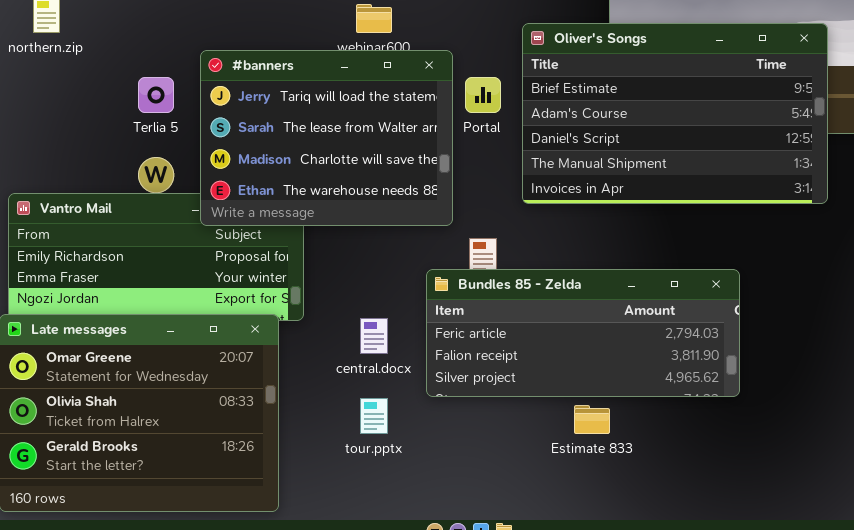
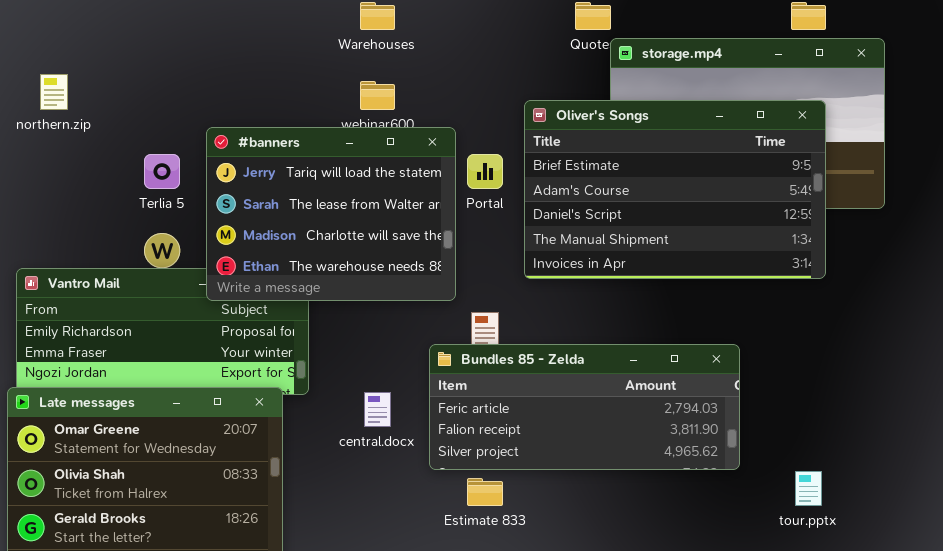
tour.pptx: [360,398,388,434] -> [795,471,822,506], moved
Estimate 833: [574,405,610,434] -> [467,478,503,506], moved

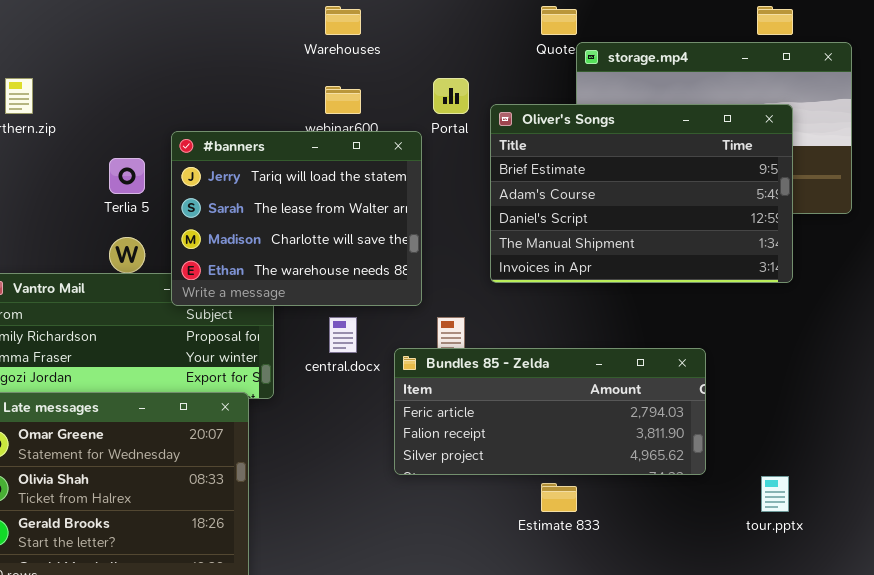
Portal: [467,154,503,189] -> [433,78,469,114], moved
central.docx: [364,392,391,427] -> [329,317,357,353], moved
Estimate 833: [467,478,503,506] -> [541,483,577,512], moved

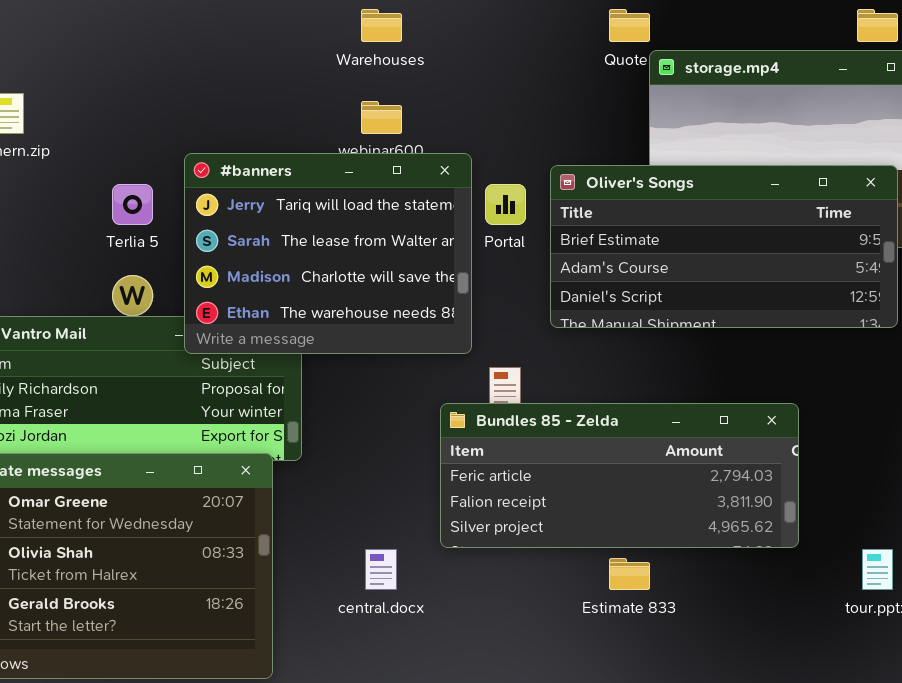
Portal: [433,78,469,114] -> [485,184,526,225], moved
Oliver's Songs: [490,104,793,283] -> [550,165,898,328], resized
central.docx: [329,317,357,353] -> [365,549,397,590], moved

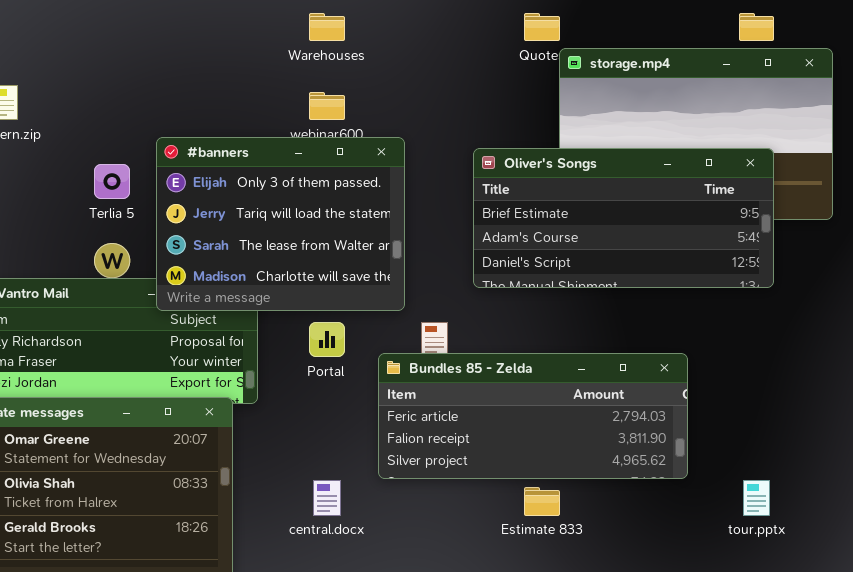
#banners: [184,153,472,354] -> [156,137,405,311], scrolled up 1 row
Portal: [485,184,526,225] -> [309,322,345,357], moved

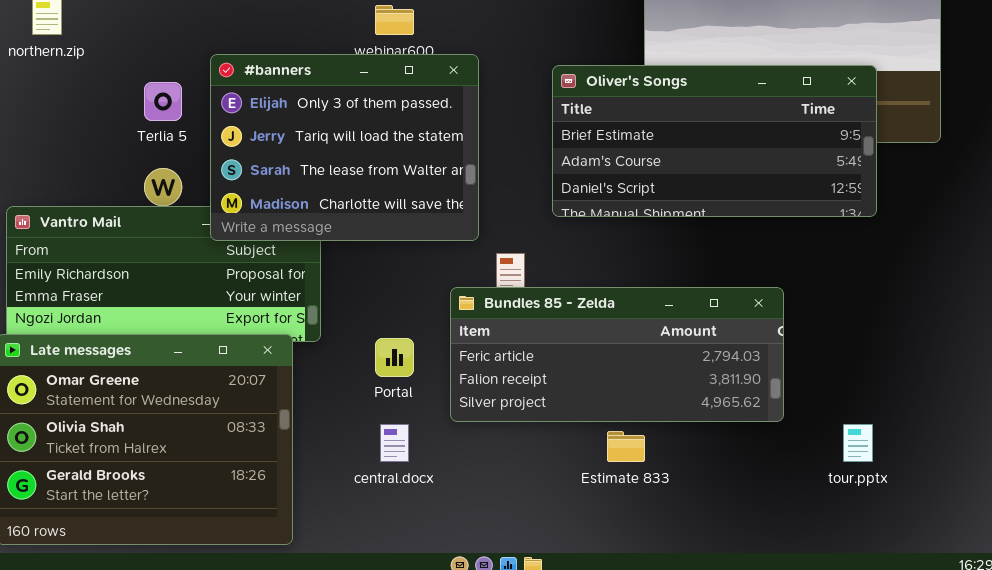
Portal: [309,322,345,357] -> [375,338,414,377], moved

